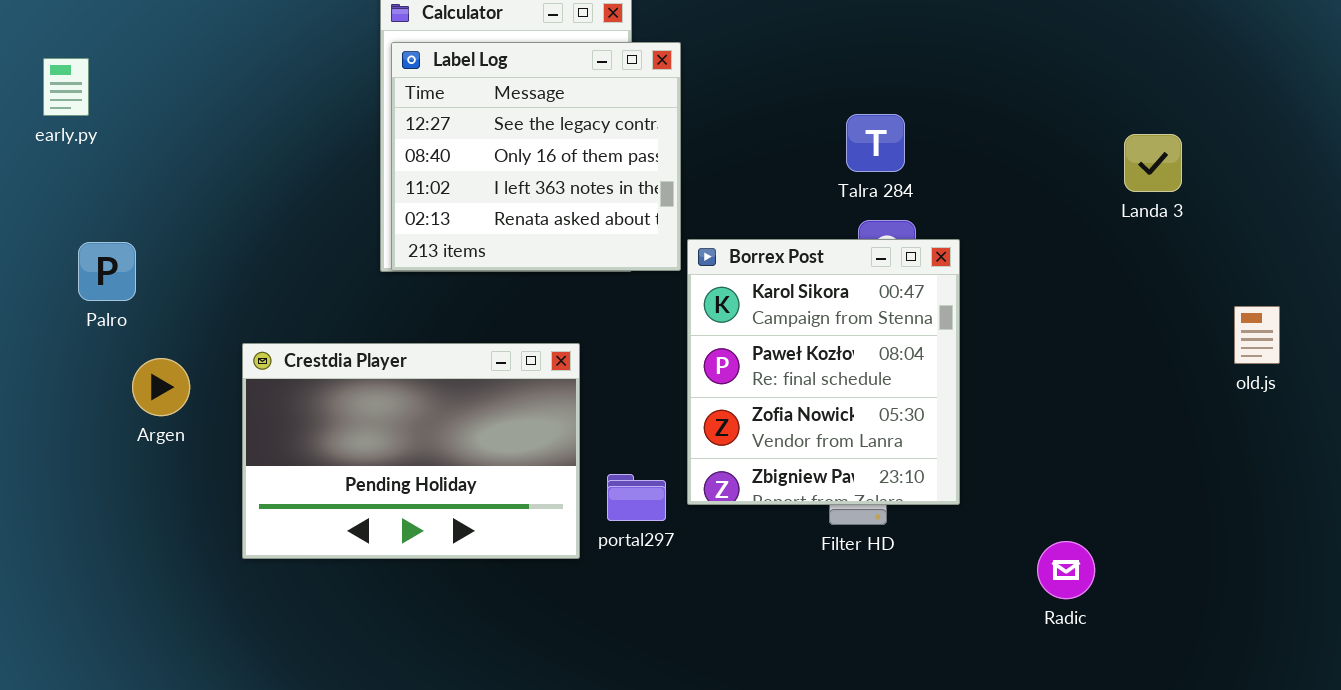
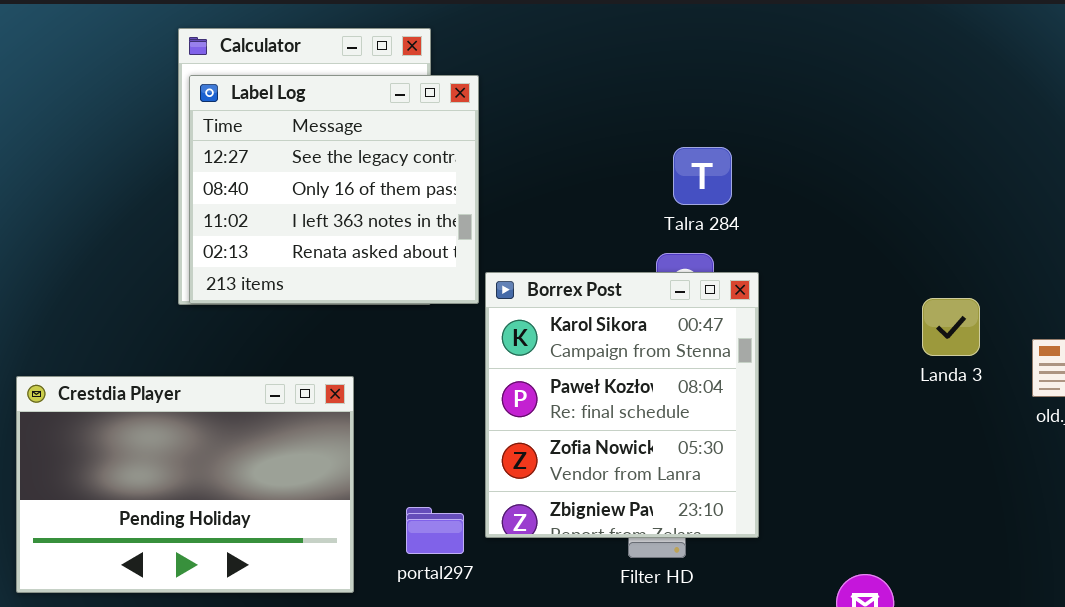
Talra 284: [846,114,905,172] -> [673,147,732,205], moved
Landa 3: [1124,134,1182,192] -> [922,298,980,356], moved
Crestdia Player: [242,343,580,559] -> [16,376,354,593], moved

